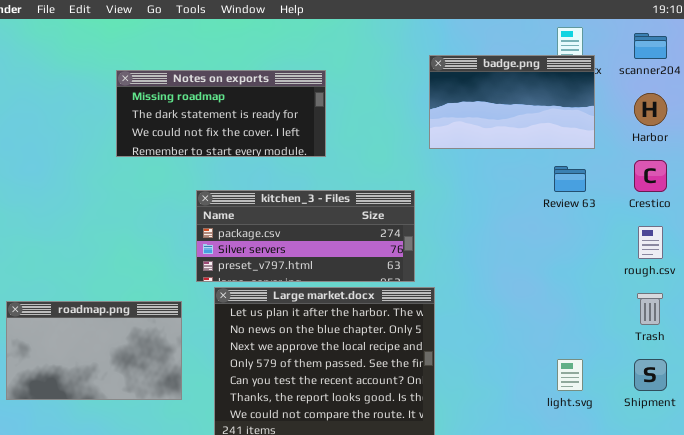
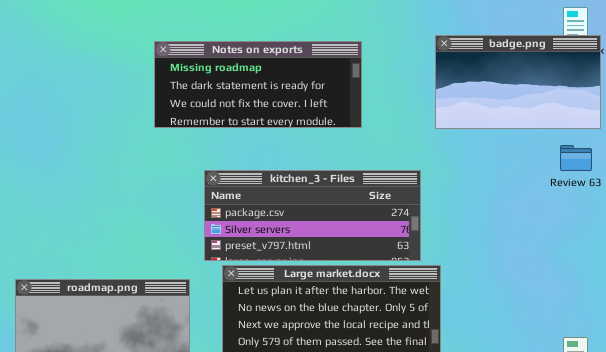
Notes on exports: [116,70,326,157] -> [154,41,362,128], moved

